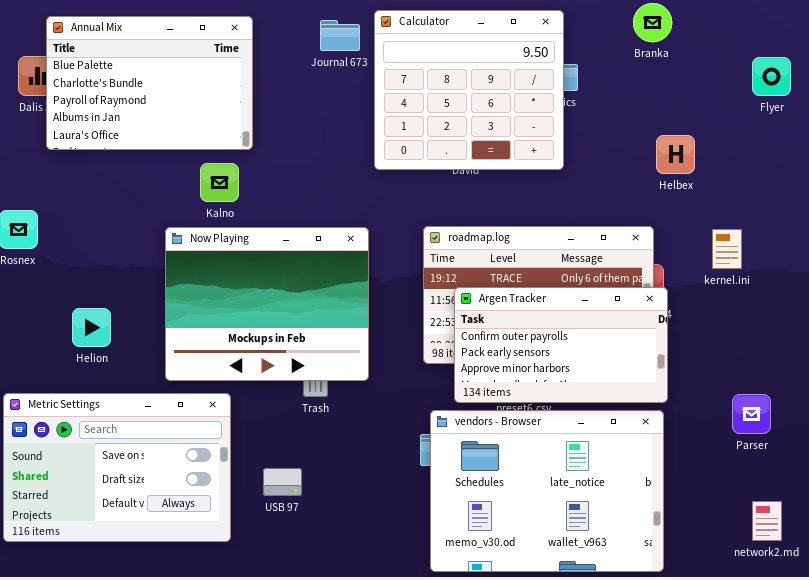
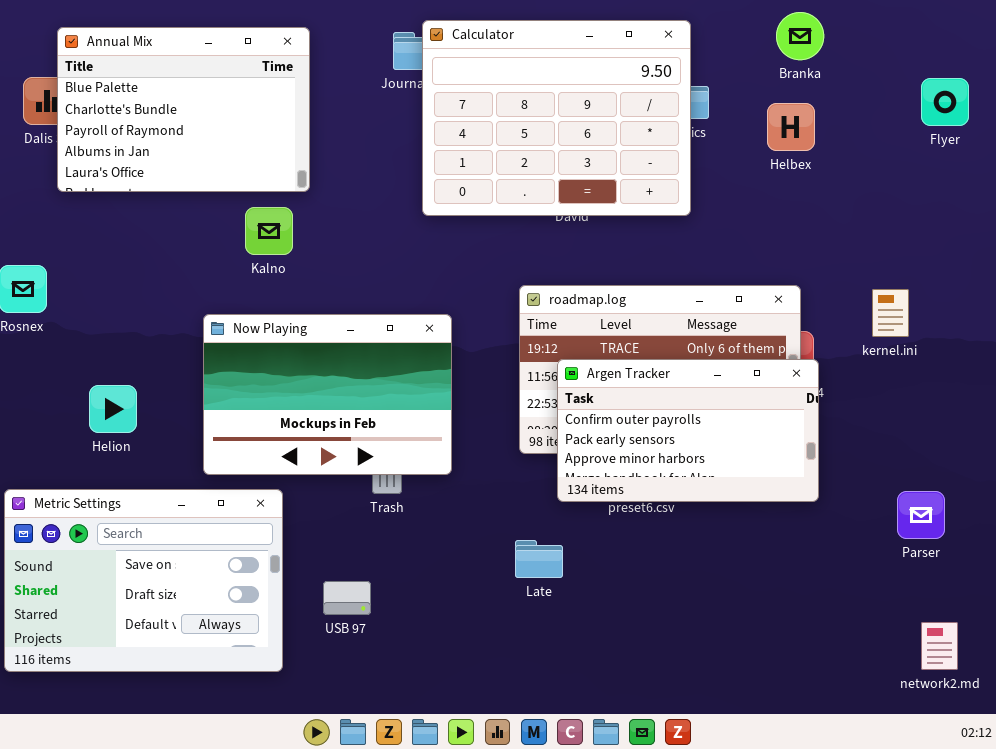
Calculator: [374,10,564,170] -> [422,20,691,216], resized
Helbex: [656,135,695,174] -> [767,103,815,151], moved
Now Playing: [165,227,369,381] -> [203,314,452,475], resized
vendors - Browser: [430,410,664,572] -> none, closed

